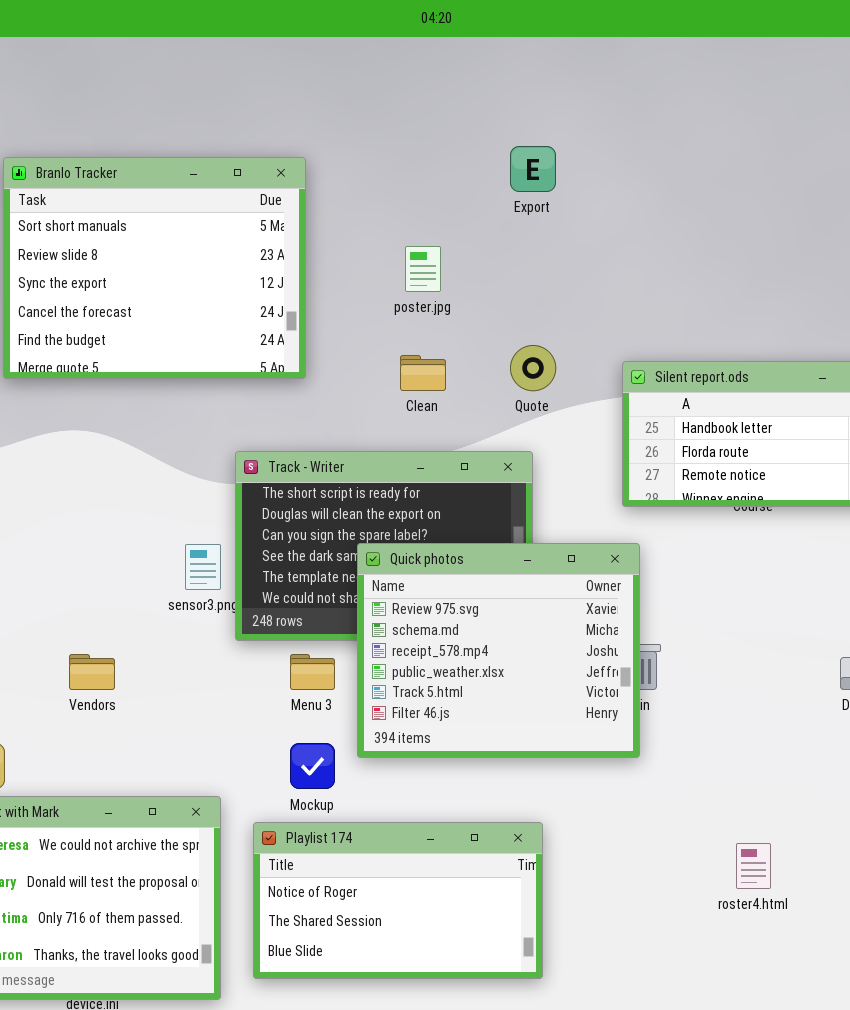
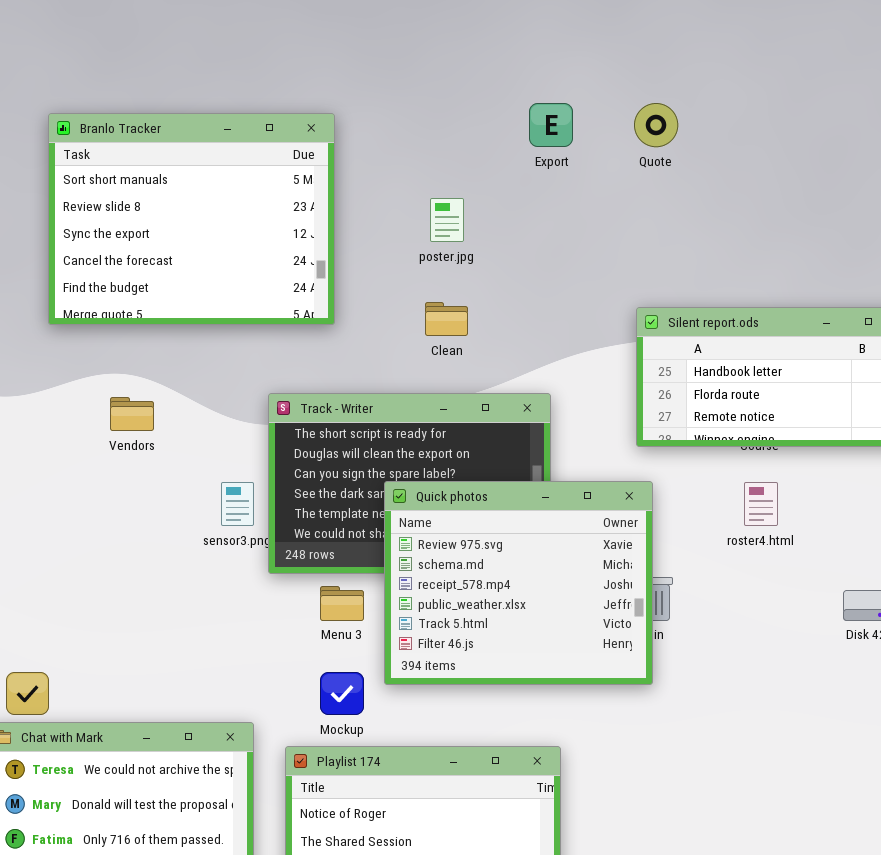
Quote: [510,345,556,391] -> [634,103,678,147], moved
Vendors: [69,654,115,690] -> [110,397,154,431], moved
roster4.html: [736,843,771,889] -> [744,482,778,526], moved

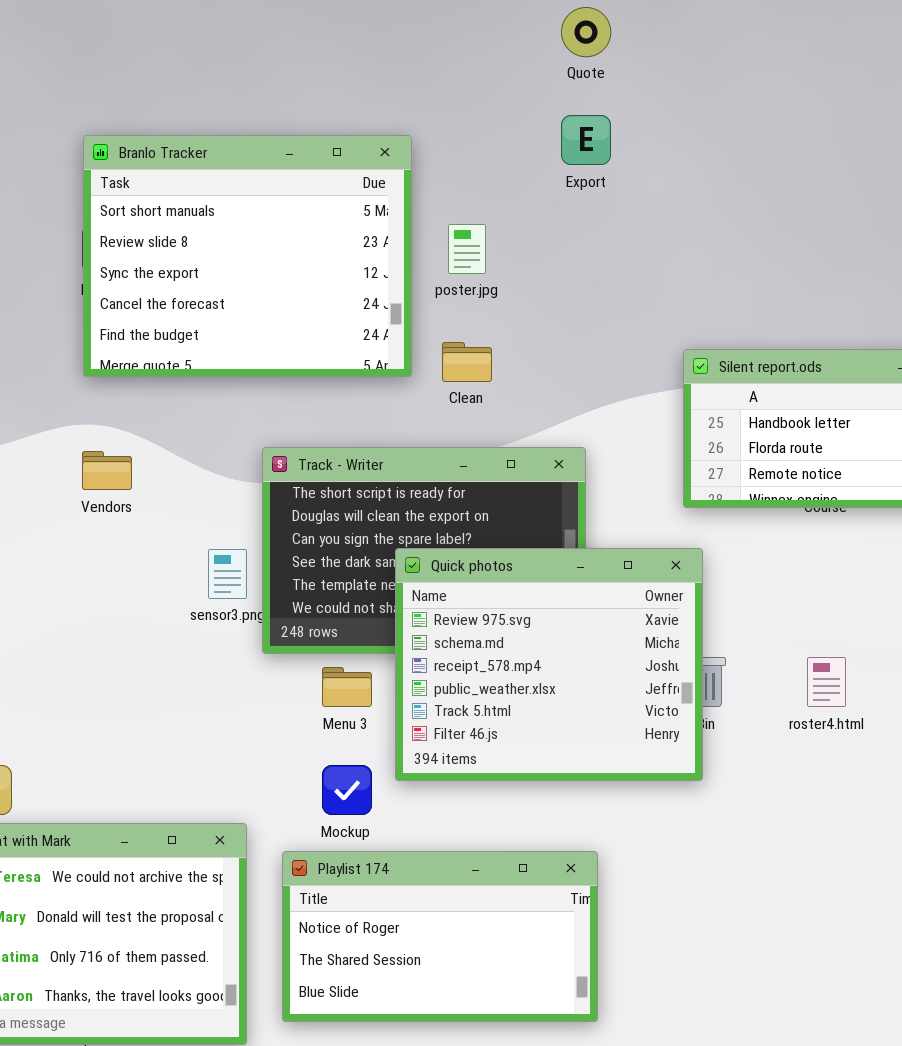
Quote: [634,103,678,147] -> [561,7,611,57], moved
Branlo Tracker: [48,113,335,325] -> [83,135,412,377], moved
roster4.html: [744,482,778,526] -> [807,657,846,707], moved

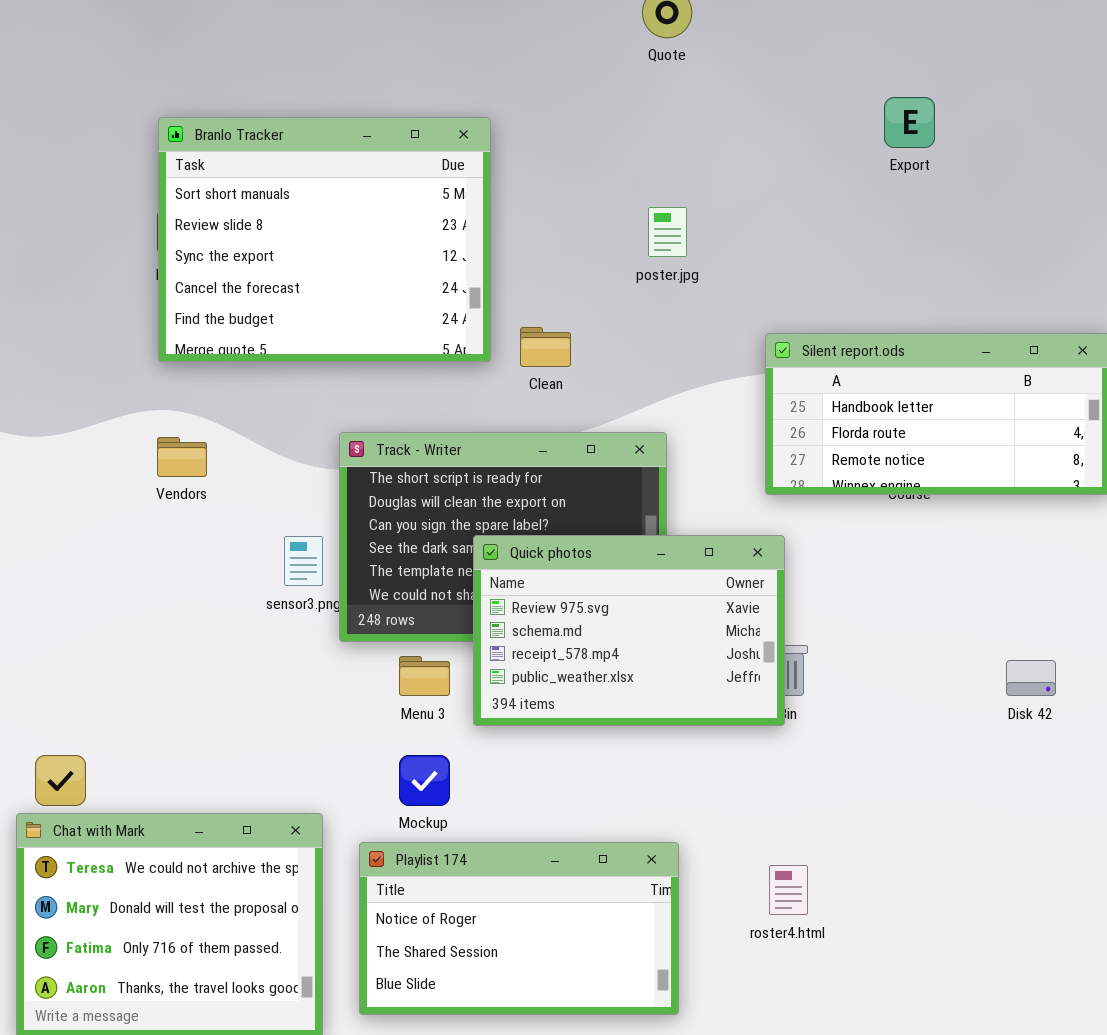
Export: [561,115,611,165] -> [884,97,935,148], moved
poster.jpg: [448,224,486,274] -> [648,207,687,257], moved
Quick photos: [395,548,703,781] -> [473,535,785,726], resized
roster4.html: [807,657,846,707] -> [769,865,808,915], moved

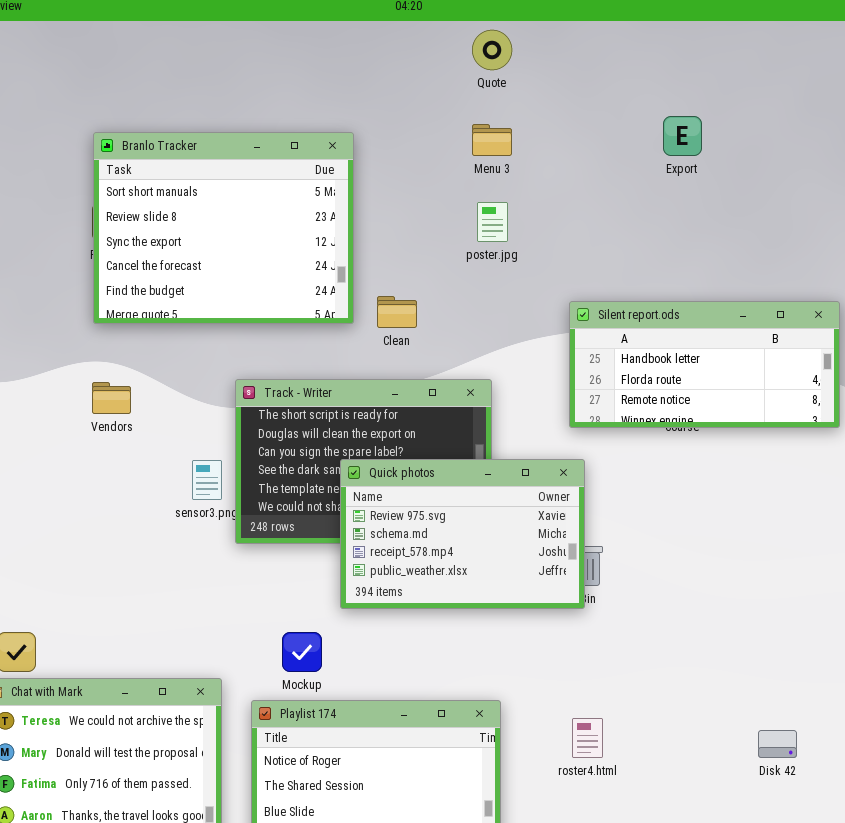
Menu 3: [399,656,450,696] -> [472,124,512,156], moved
Disk 42: [1006,660,1056,696] -> [758,730,797,758], moved

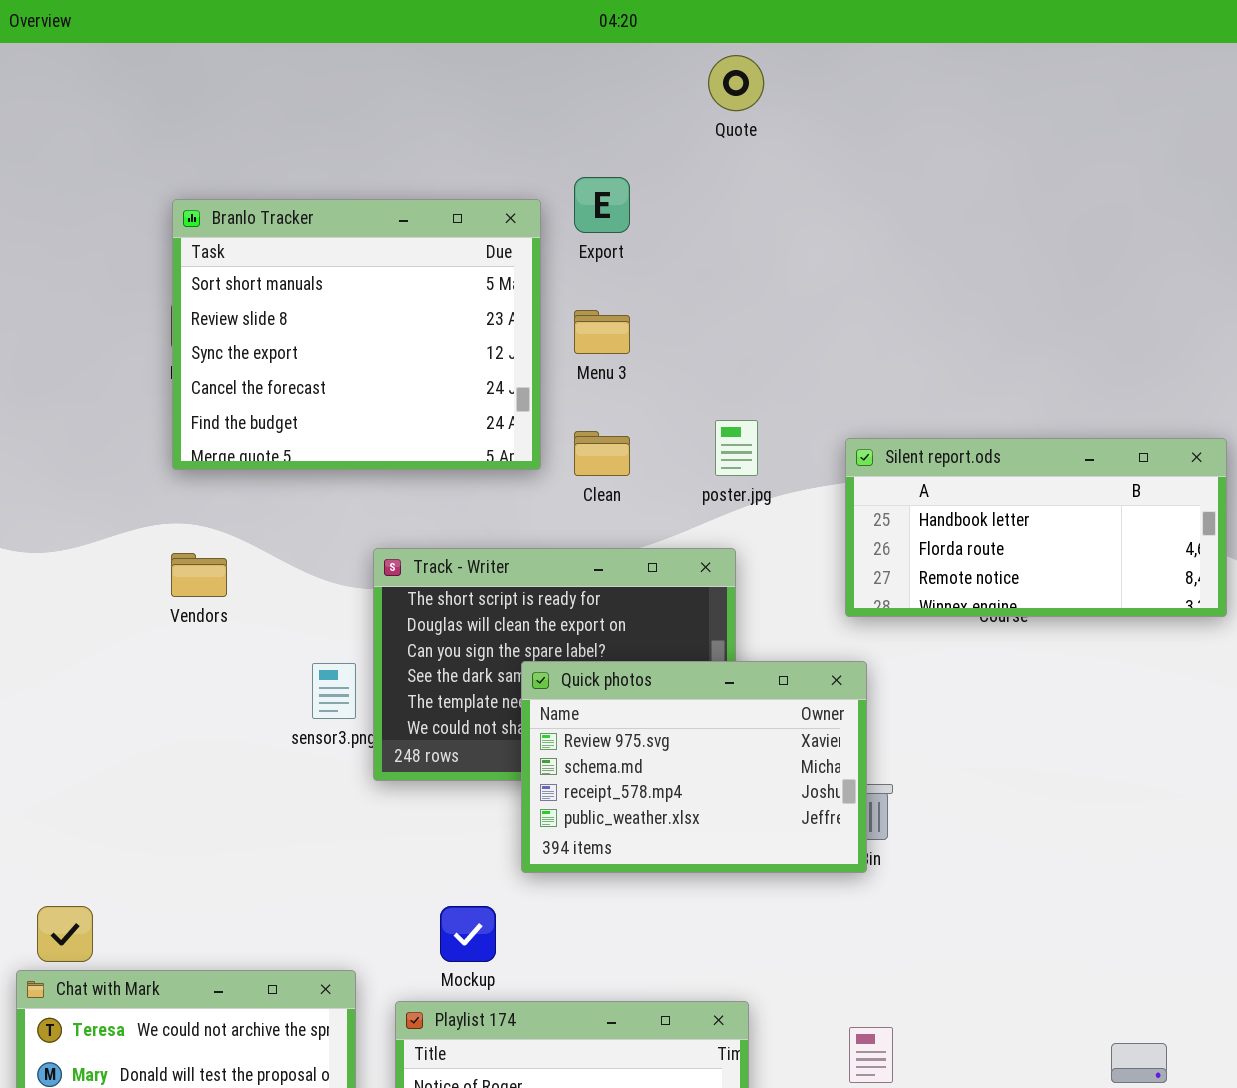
Export: [663,116,702,156] -> [574,177,630,233], moved
Menu 3: [472,124,512,156] -> [574,310,630,354], moved
poster.jpg: [477,202,508,242] -> [715,420,758,476], moved

